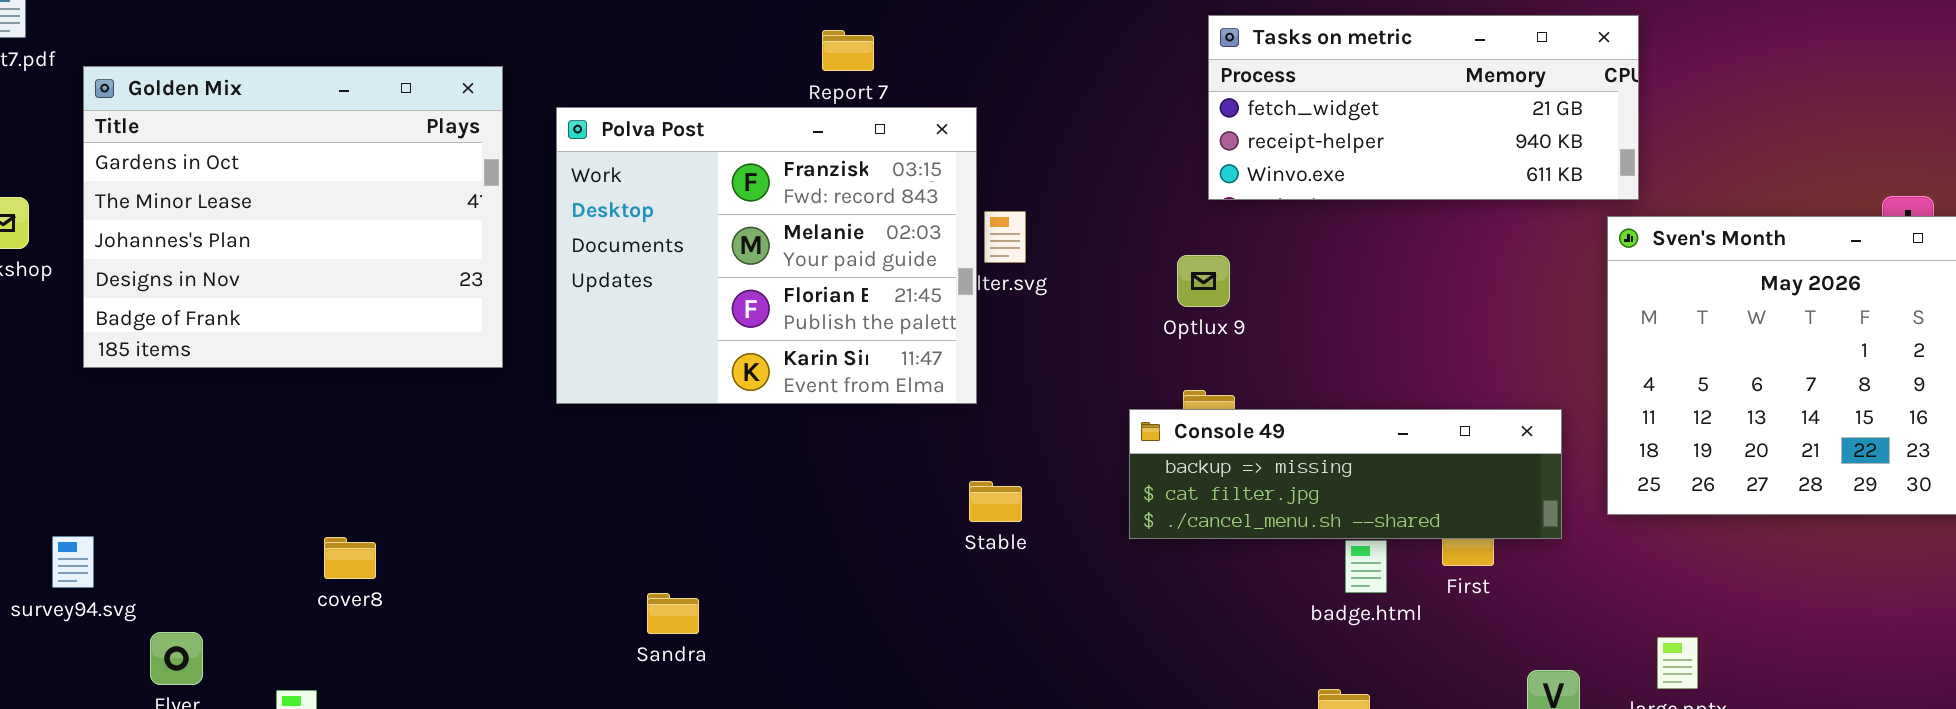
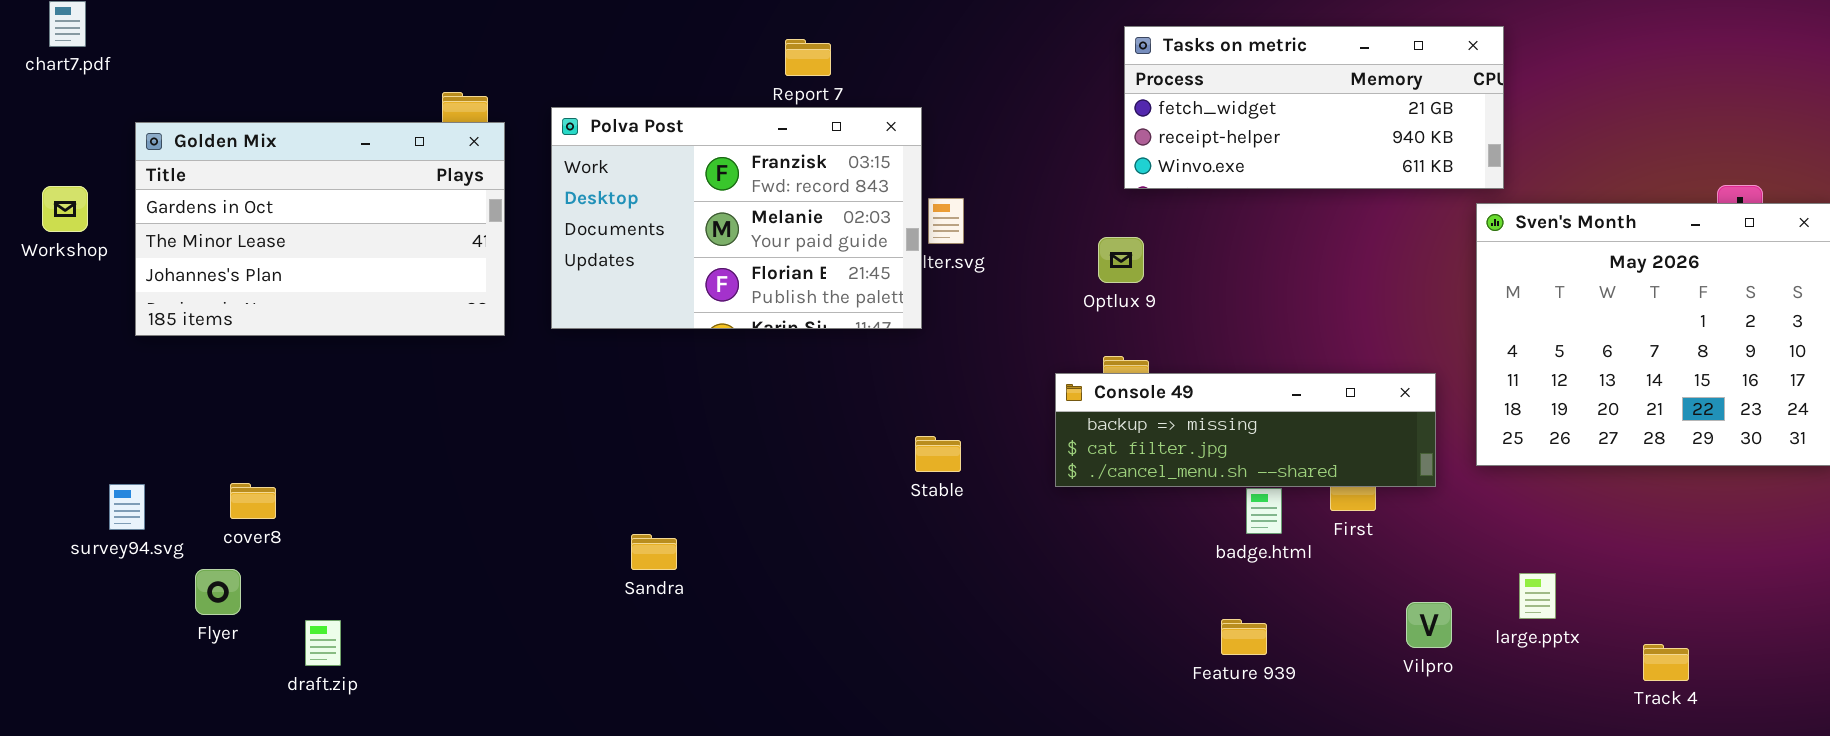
Golden Mix: [83,66,503,368] -> [135,122,505,336], resized
Polva Post: [556,107,977,404] -> [551,107,922,329], resized
cover8: [324,537,376,579] -> [230,483,276,519], moved

